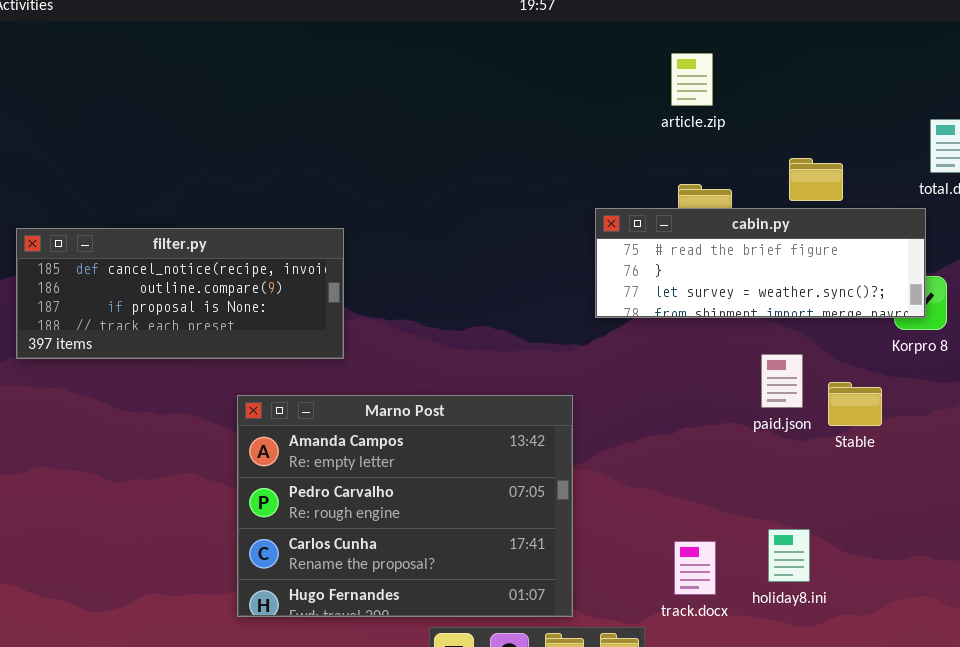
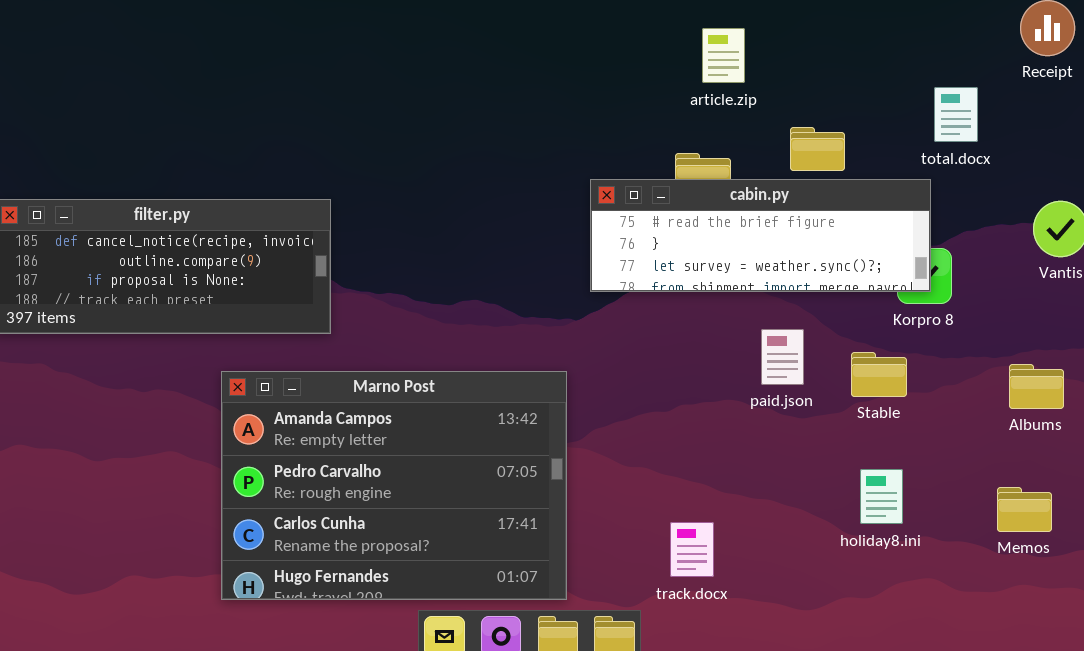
article.zip: [671,53,713,106] -> [702,28,745,83], moved
Stable: [828,382,882,426] -> [851,352,907,397], moved
holiday8.ini: [768,529,810,582] -> [860,469,903,524], moved

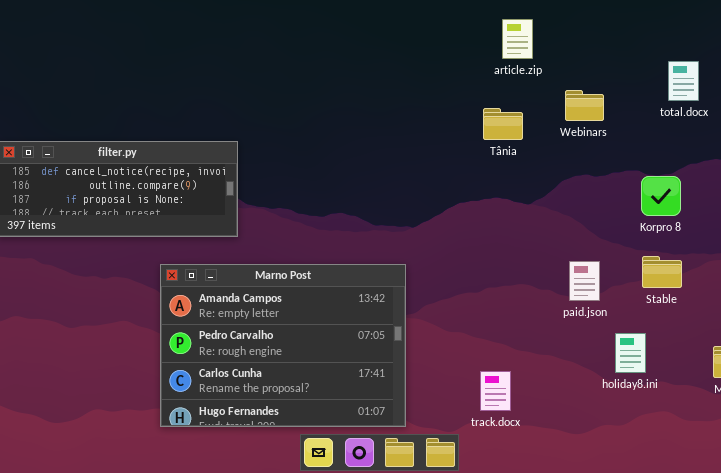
cabin.py: [590,179,931,292] -> none, closed
paid.json: [761,329,804,385] -> [569,261,600,301], moved
Stable: [851,352,907,397] -> [642,256,682,288], moved

